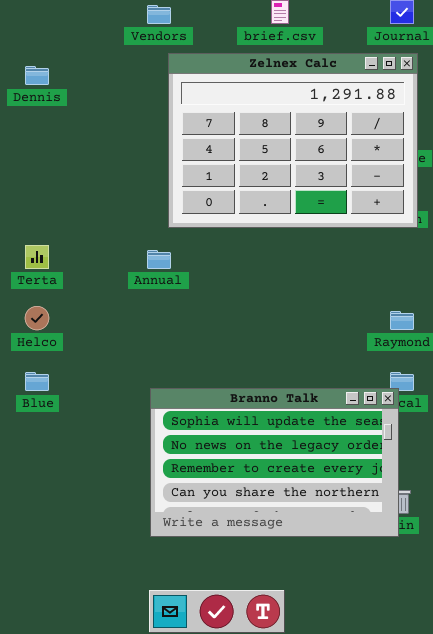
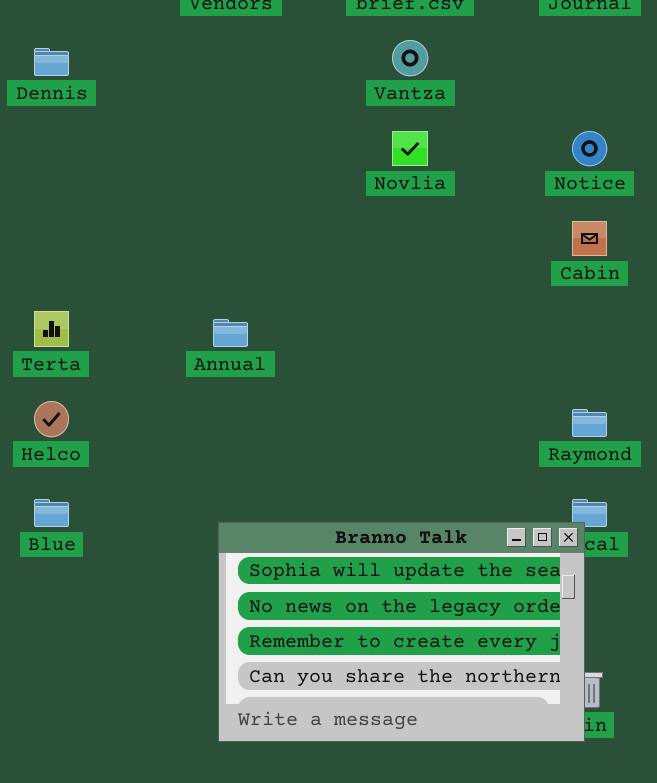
Zelnex Calc: [168,53,418,228] -> none, closed

